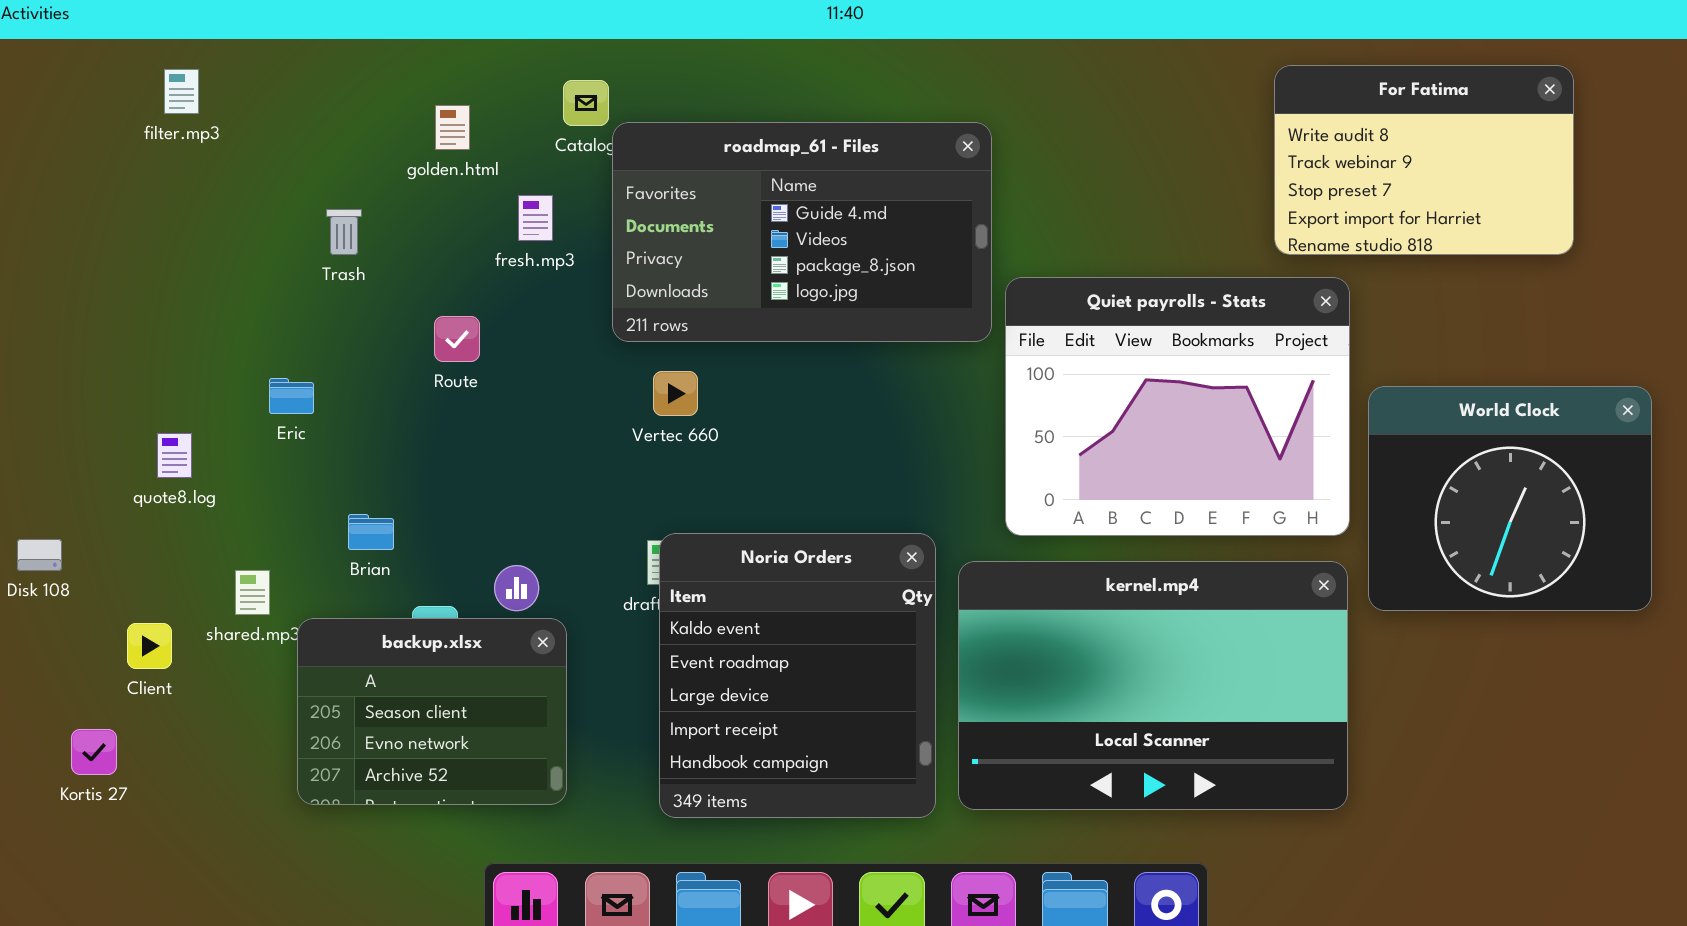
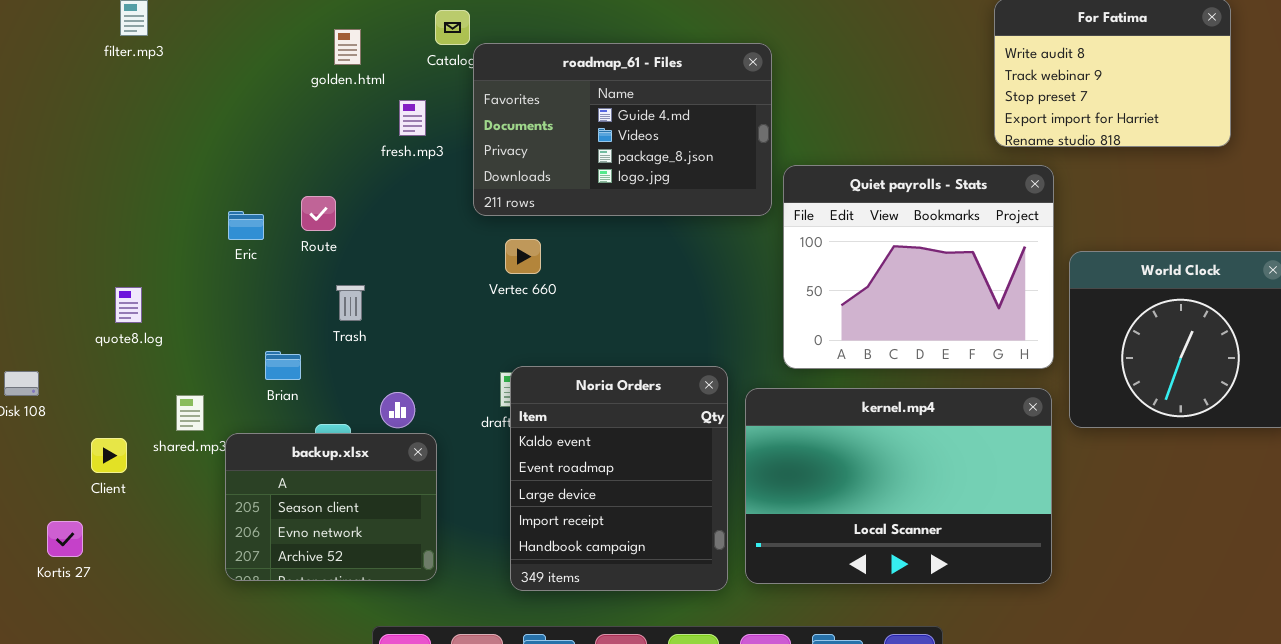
Trash: [326,209,362,255] -> [336,285,365,321], moved
Route: [434,316,480,362] -> [301,196,336,231], moved
Eric: [269,378,314,414] -> [228,211,264,240], moved

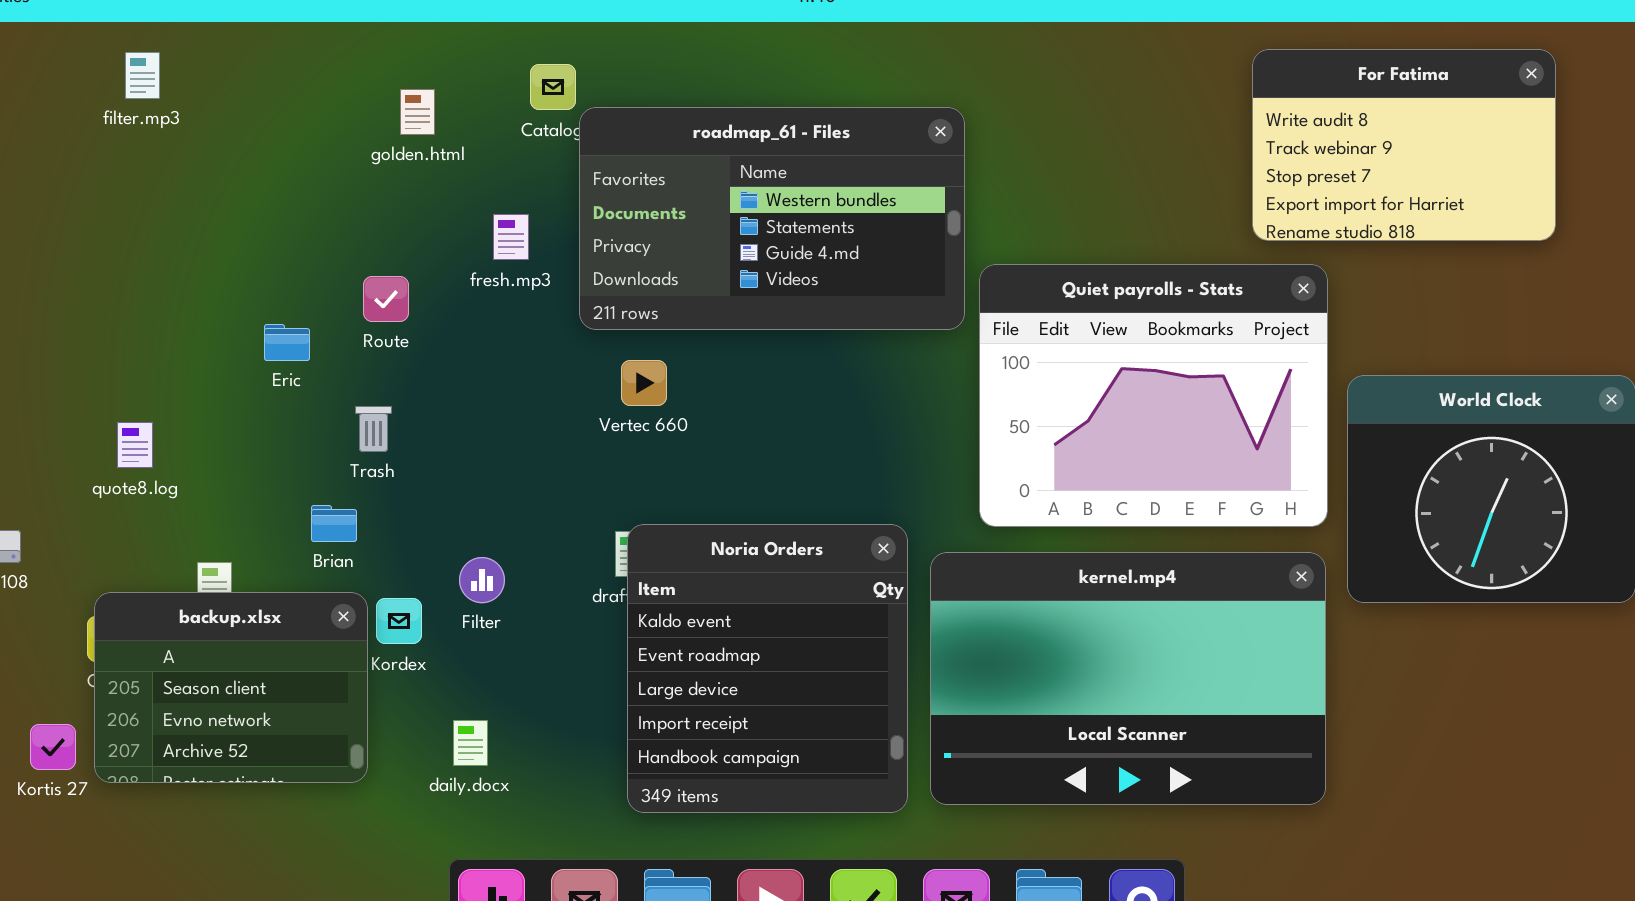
roadmap_61 - Files: [473,43,772,216] -> [579,107,965,330], scrolled up 2 rows
fresh.mp3: [399,100,426,136] -> [493,214,529,260], moved
Route: [301,196,336,231] -> [363,276,409,322], moved
Trash: [336,285,365,321] -> [355,406,392,452], moved
backup.xlsx: [225,433,437,581] -> [94,592,368,783], moved

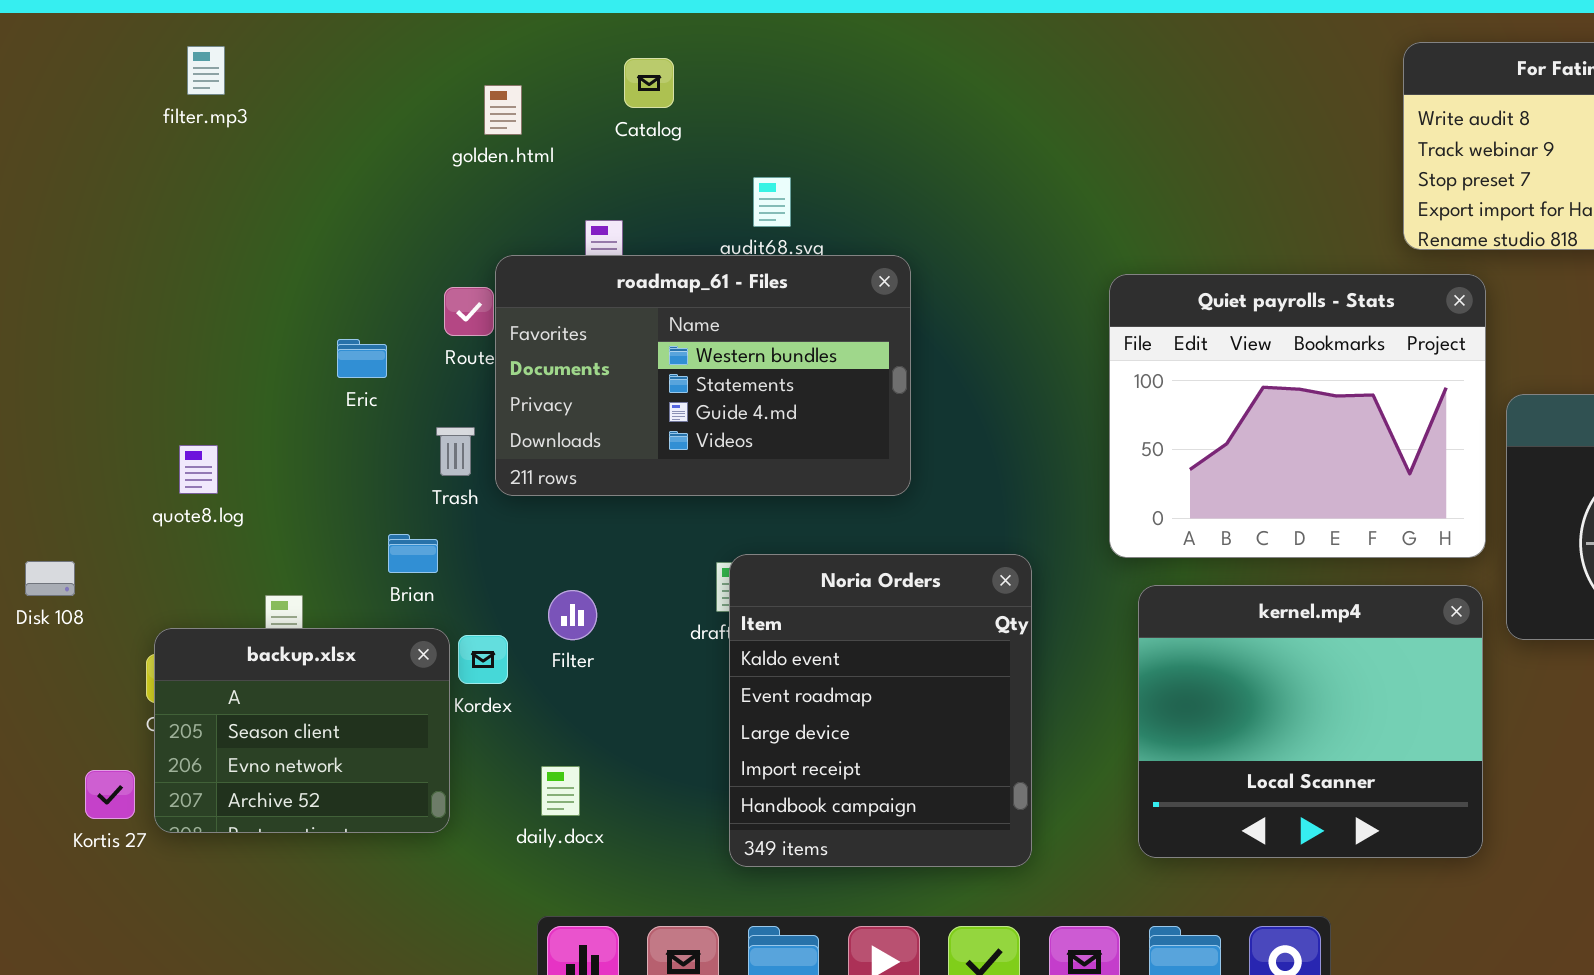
roadmap_61 - Files: [579,107,965,330] -> [495,255,911,496], moved
kernel.mp4: [930,552,1326,805] -> [1138,585,1483,858], resized

